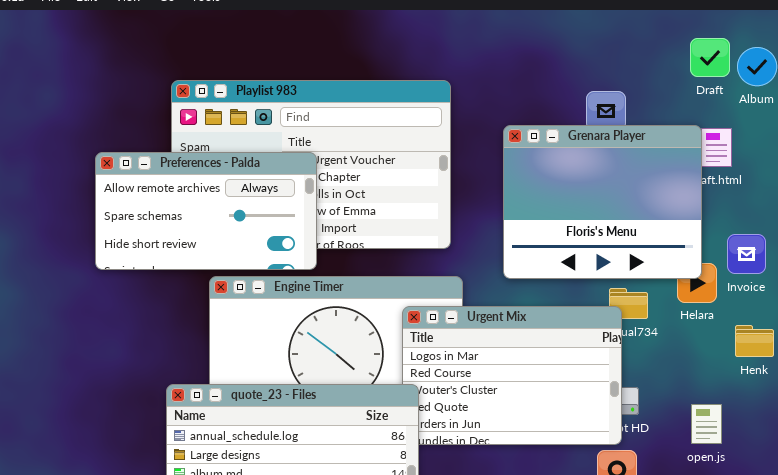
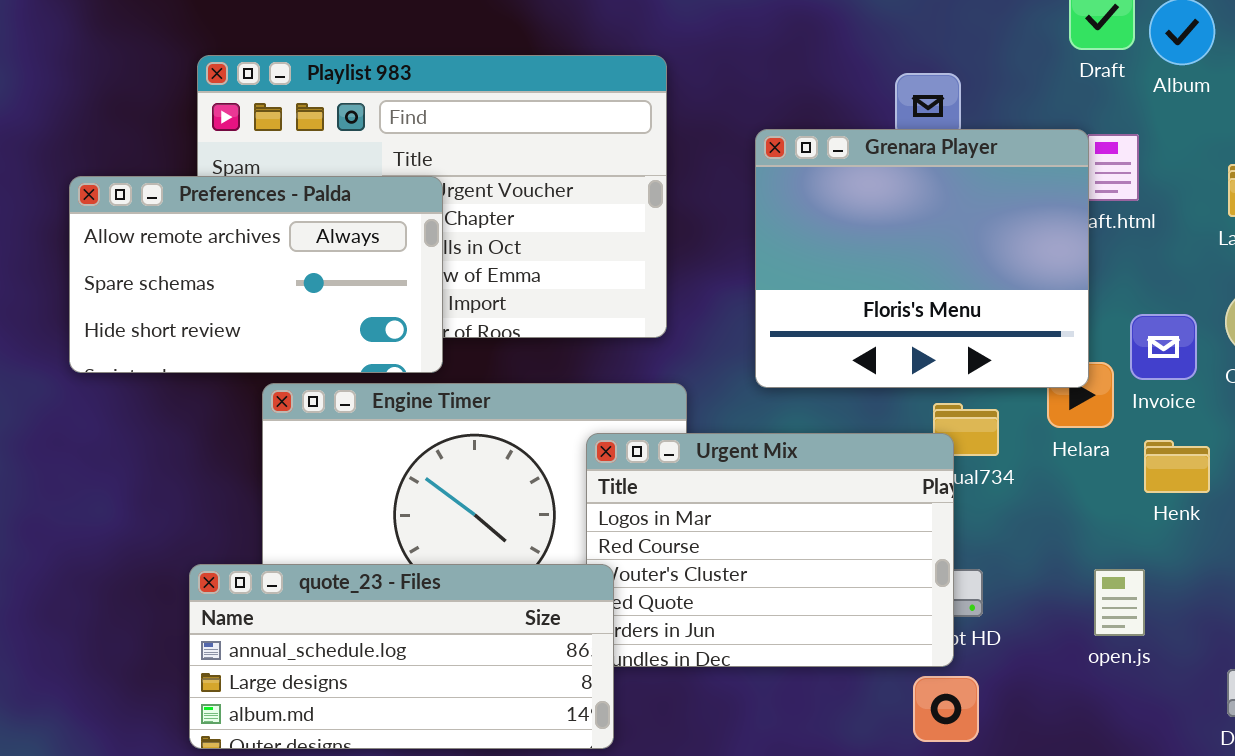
Henk: [735,325,774,357] -> [1144,440,1210,493], moved
open.js: [691,404,722,444] -> [1094,569,1145,636], moved

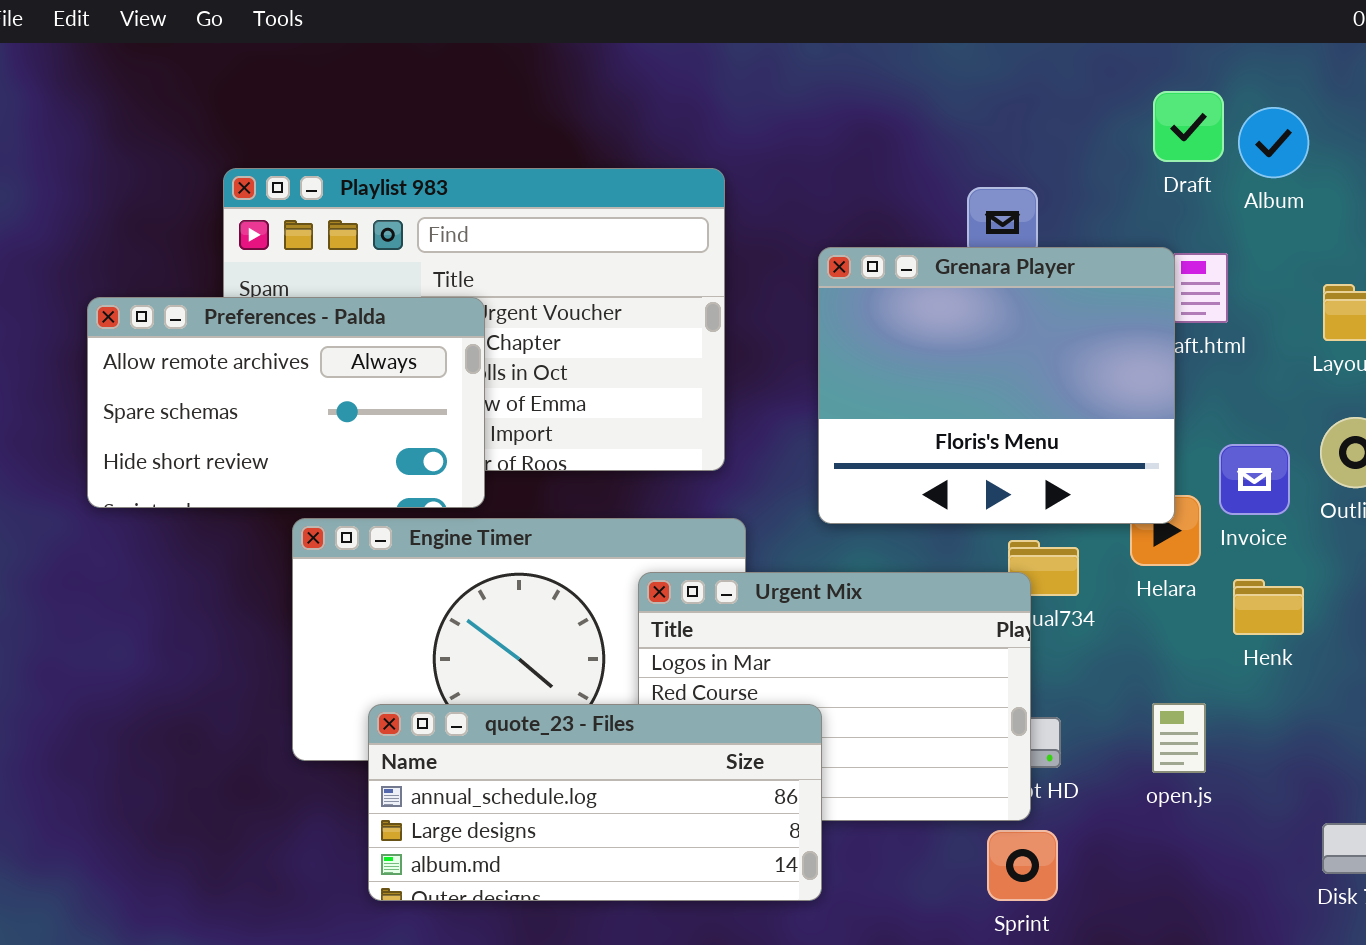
quote_23 - Files: [189,564,614,749] -> [368,704,822,901], moved
open.js: [1094,569,1145,636] -> [1152,703,1206,773], moved

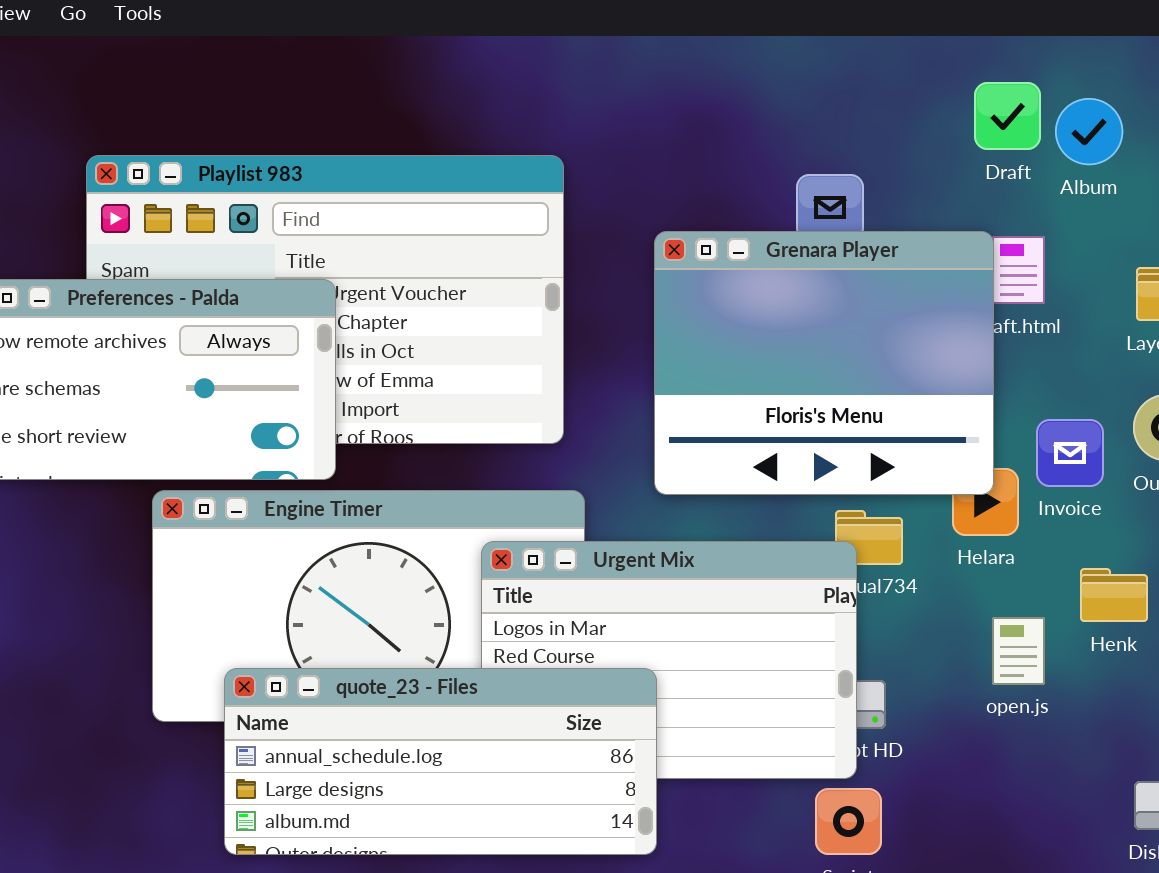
Henk: [1233,579,1304,635] -> [1080,568,1148,622], moved
open.js: [1152,703,1206,773] -> [992,617,1045,685], moved

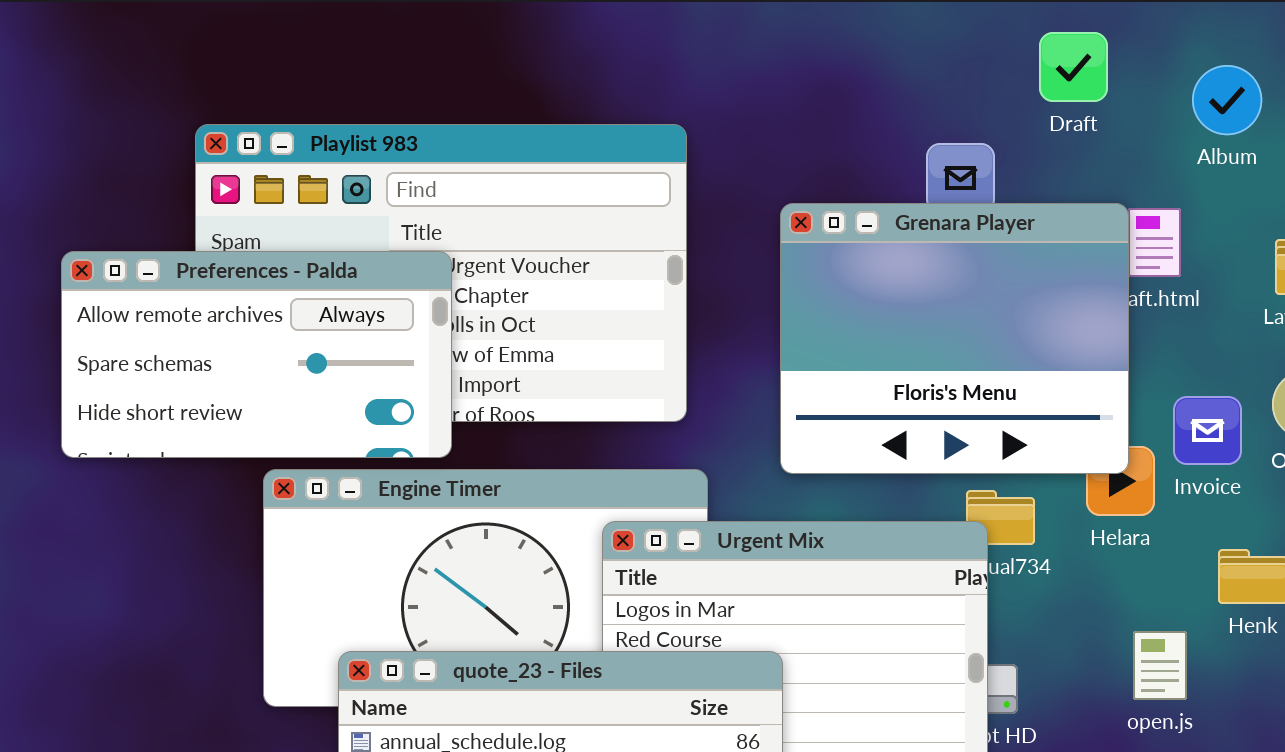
Draft: [974,82,1041,150] -> [1039,32,1108,102], moved
open.js: [992,617,1045,685] -> [1133,631,1187,700], moved

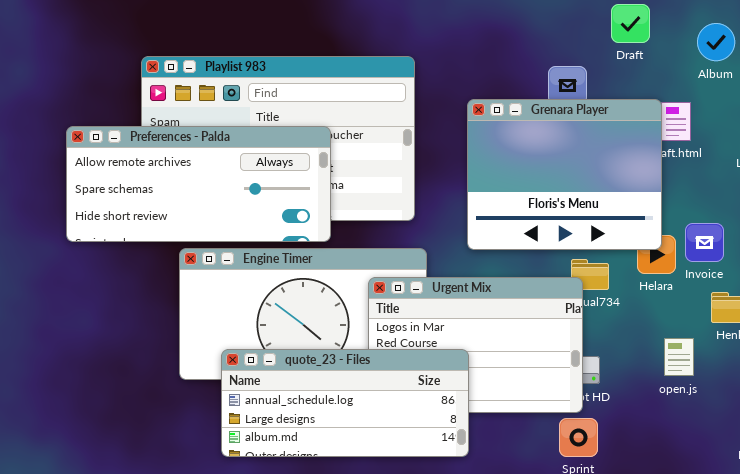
Preferences - Palda: [61,251,452,458] -> [66,126,331,242], resized
Invoice: [1173,396,1242,465] -> [685,223,724,262], moved

